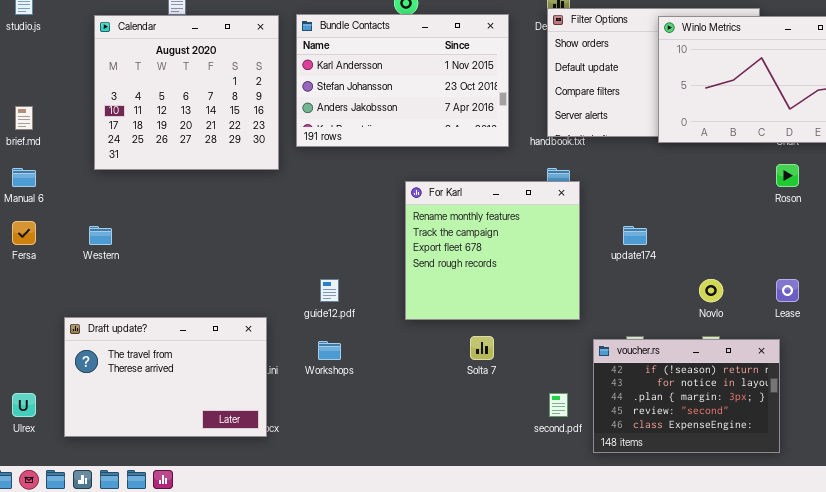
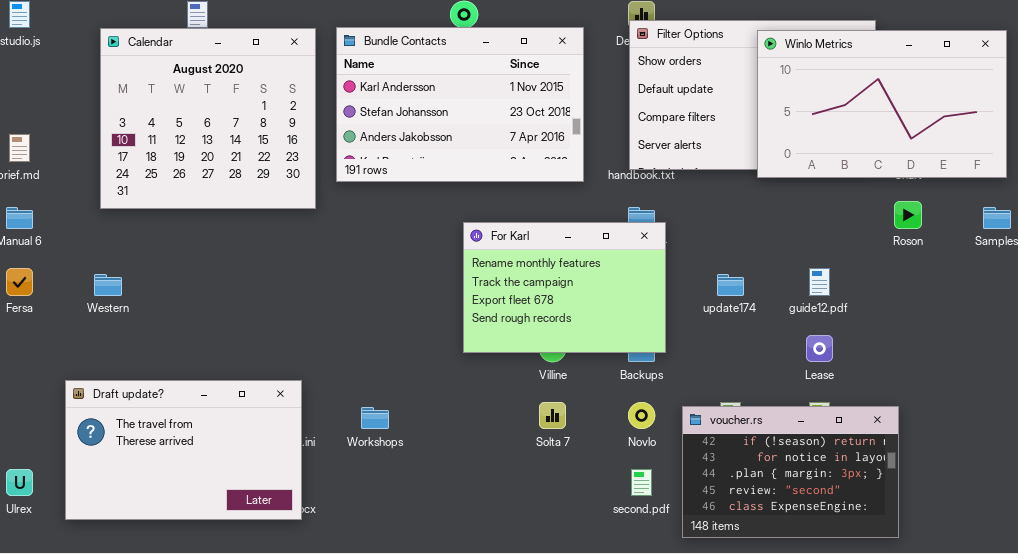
For Karl: [405,181,580,320] -> [463,222,666,353], resized
guide12.pdf: [320,279,339,302] -> [809,268,830,296], moved
Novlo: [699,279,723,302] -> [628,402,655,429], moved
Lease: [776,279,799,302] -> [806,335,833,362], moved

